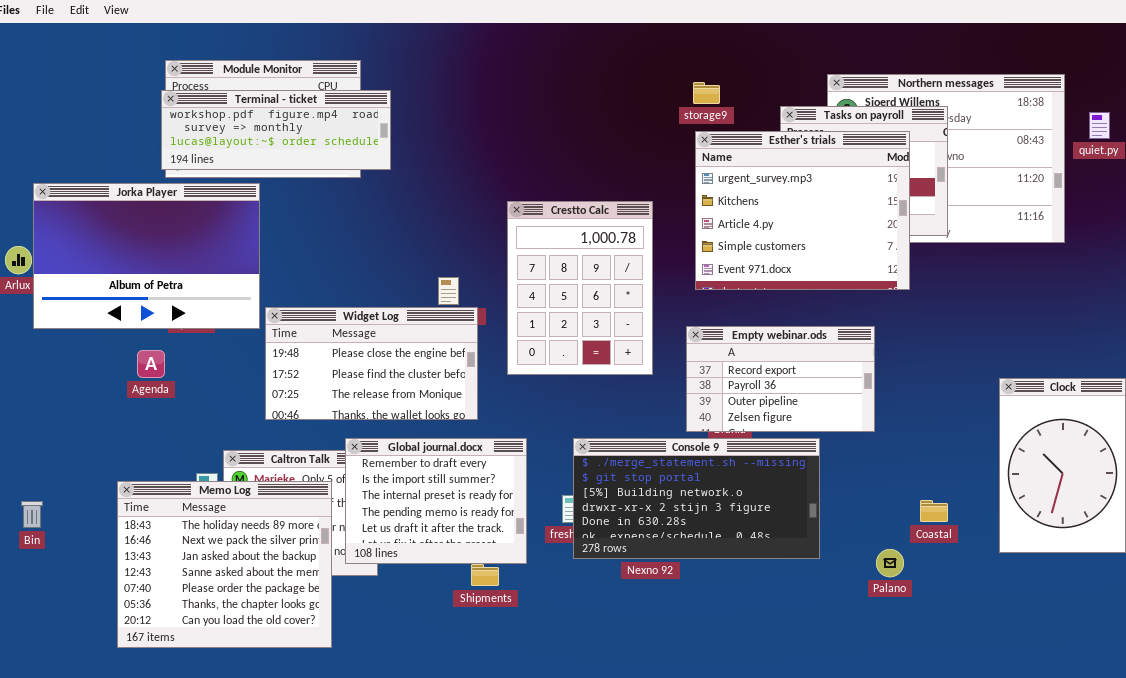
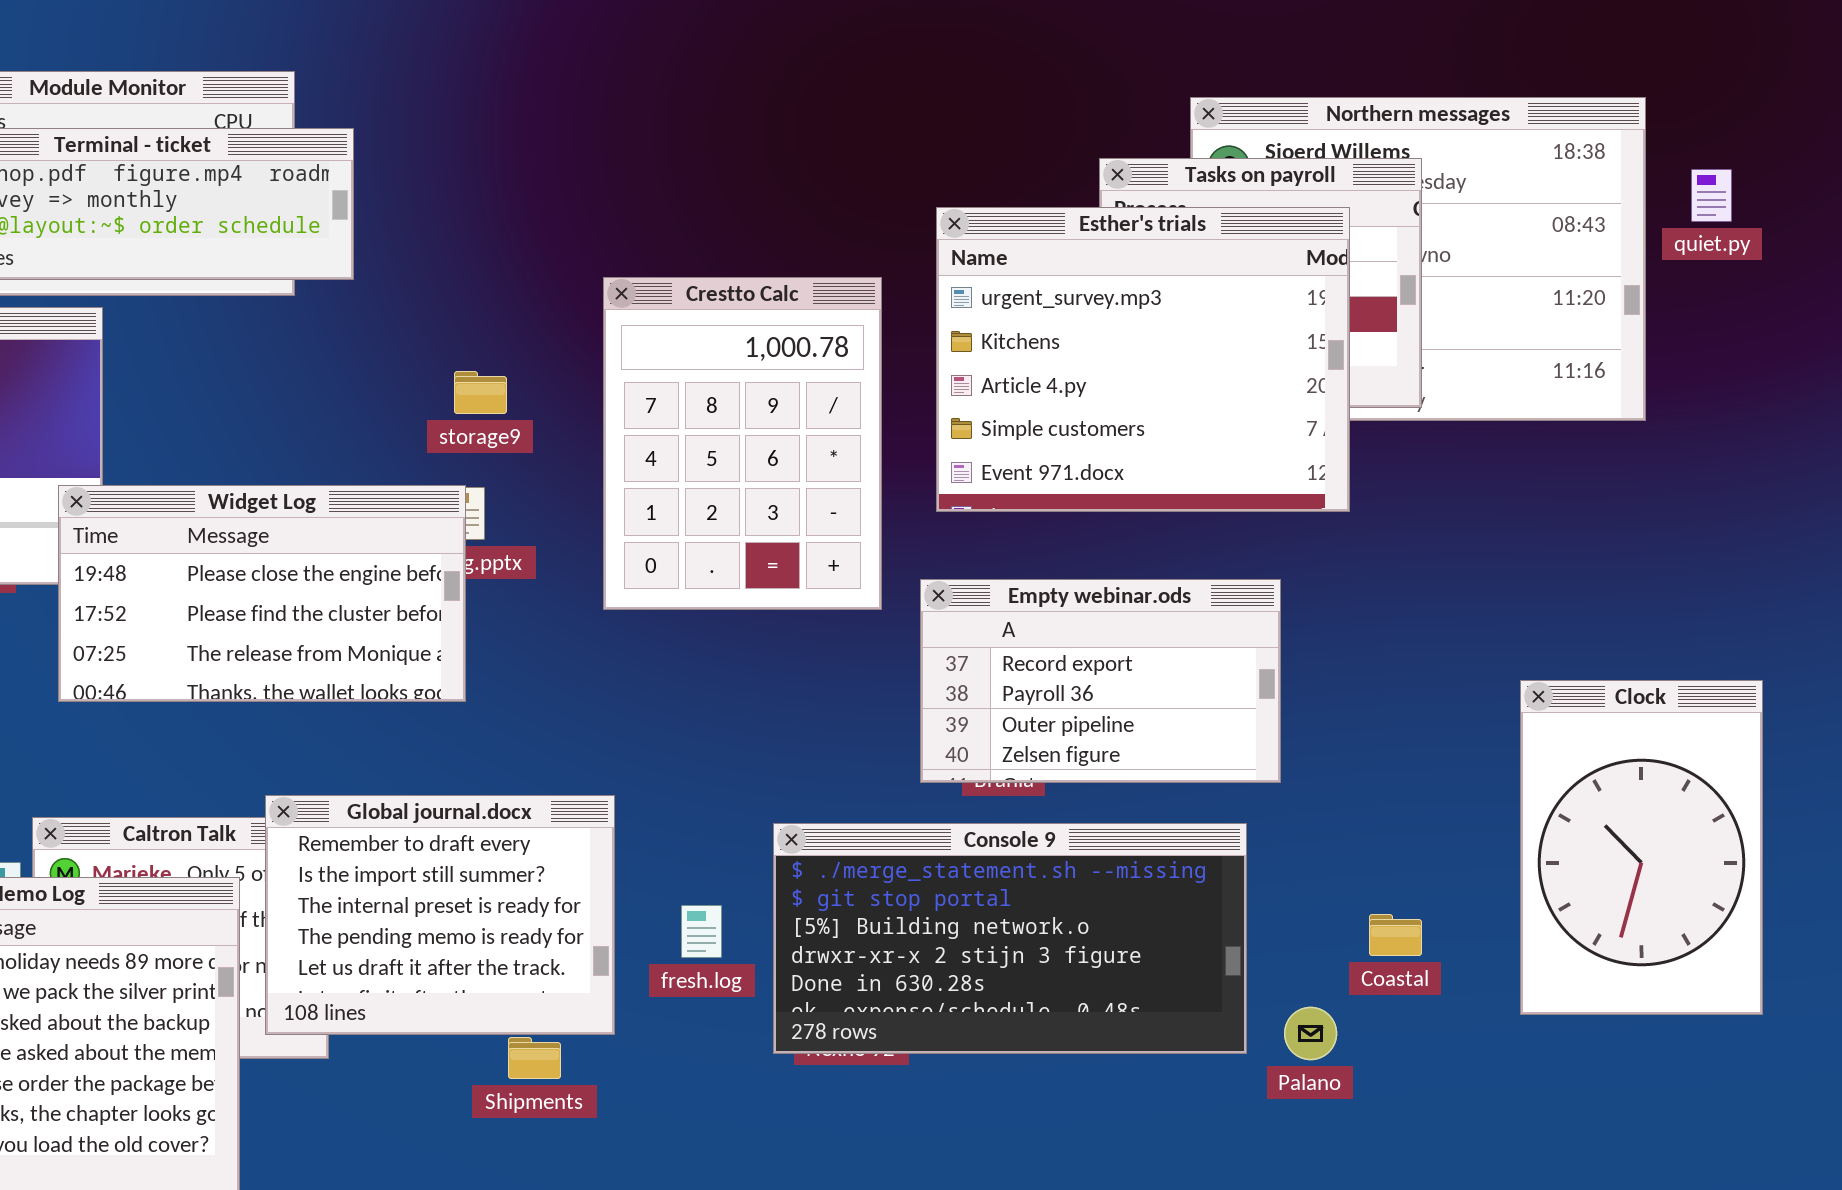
storage9: [693,82,720,104] -> [454,371,507,414], moved
Crestto Calc: [507,201,653,375] -> [603,277,882,610], moved
Widget Log: [265,307,478,420] -> [58,485,466,702], moved
Console 9: [573,438,820,559] -> [773,823,1247,1054], moved

